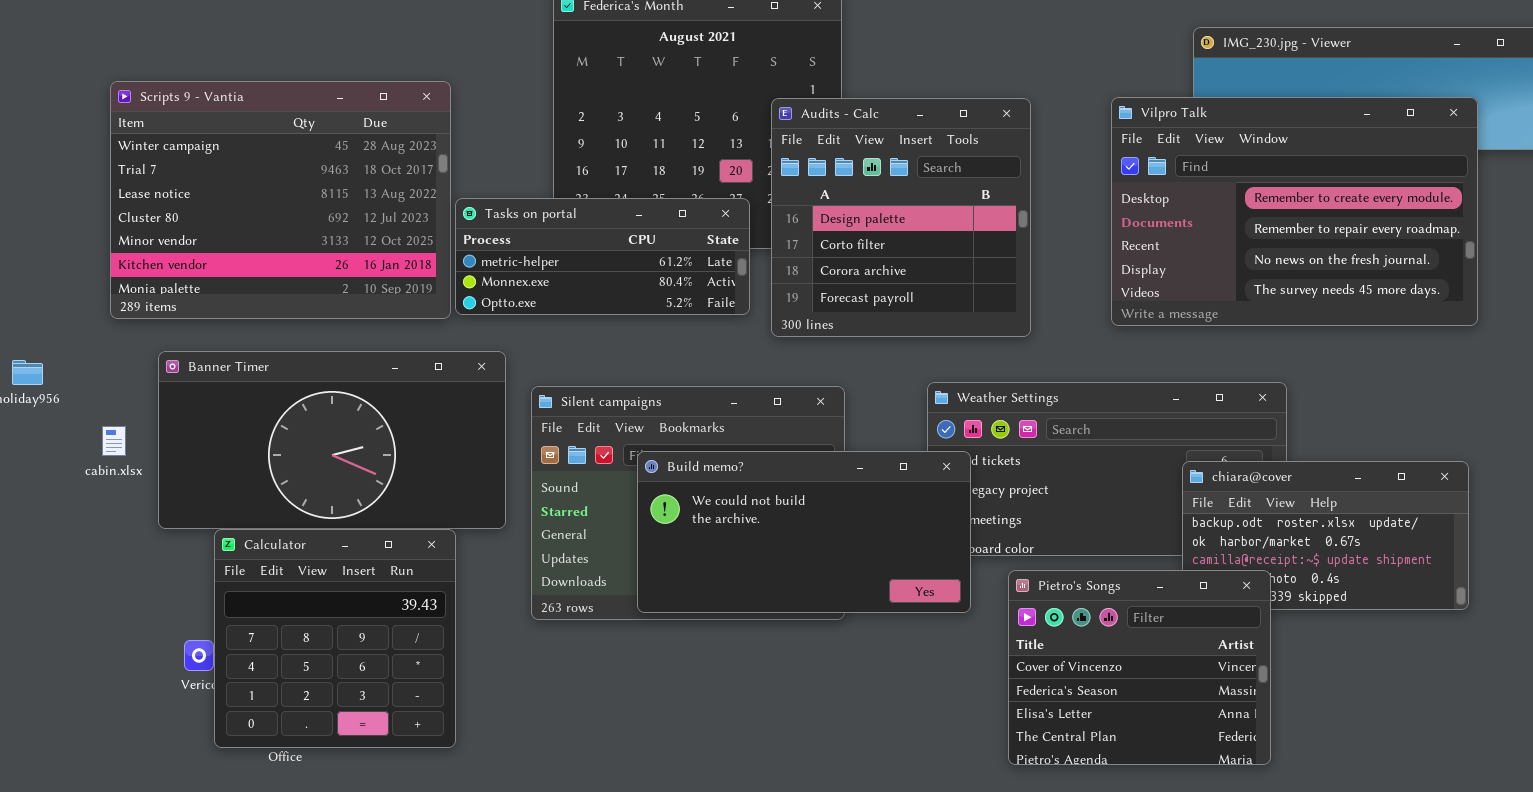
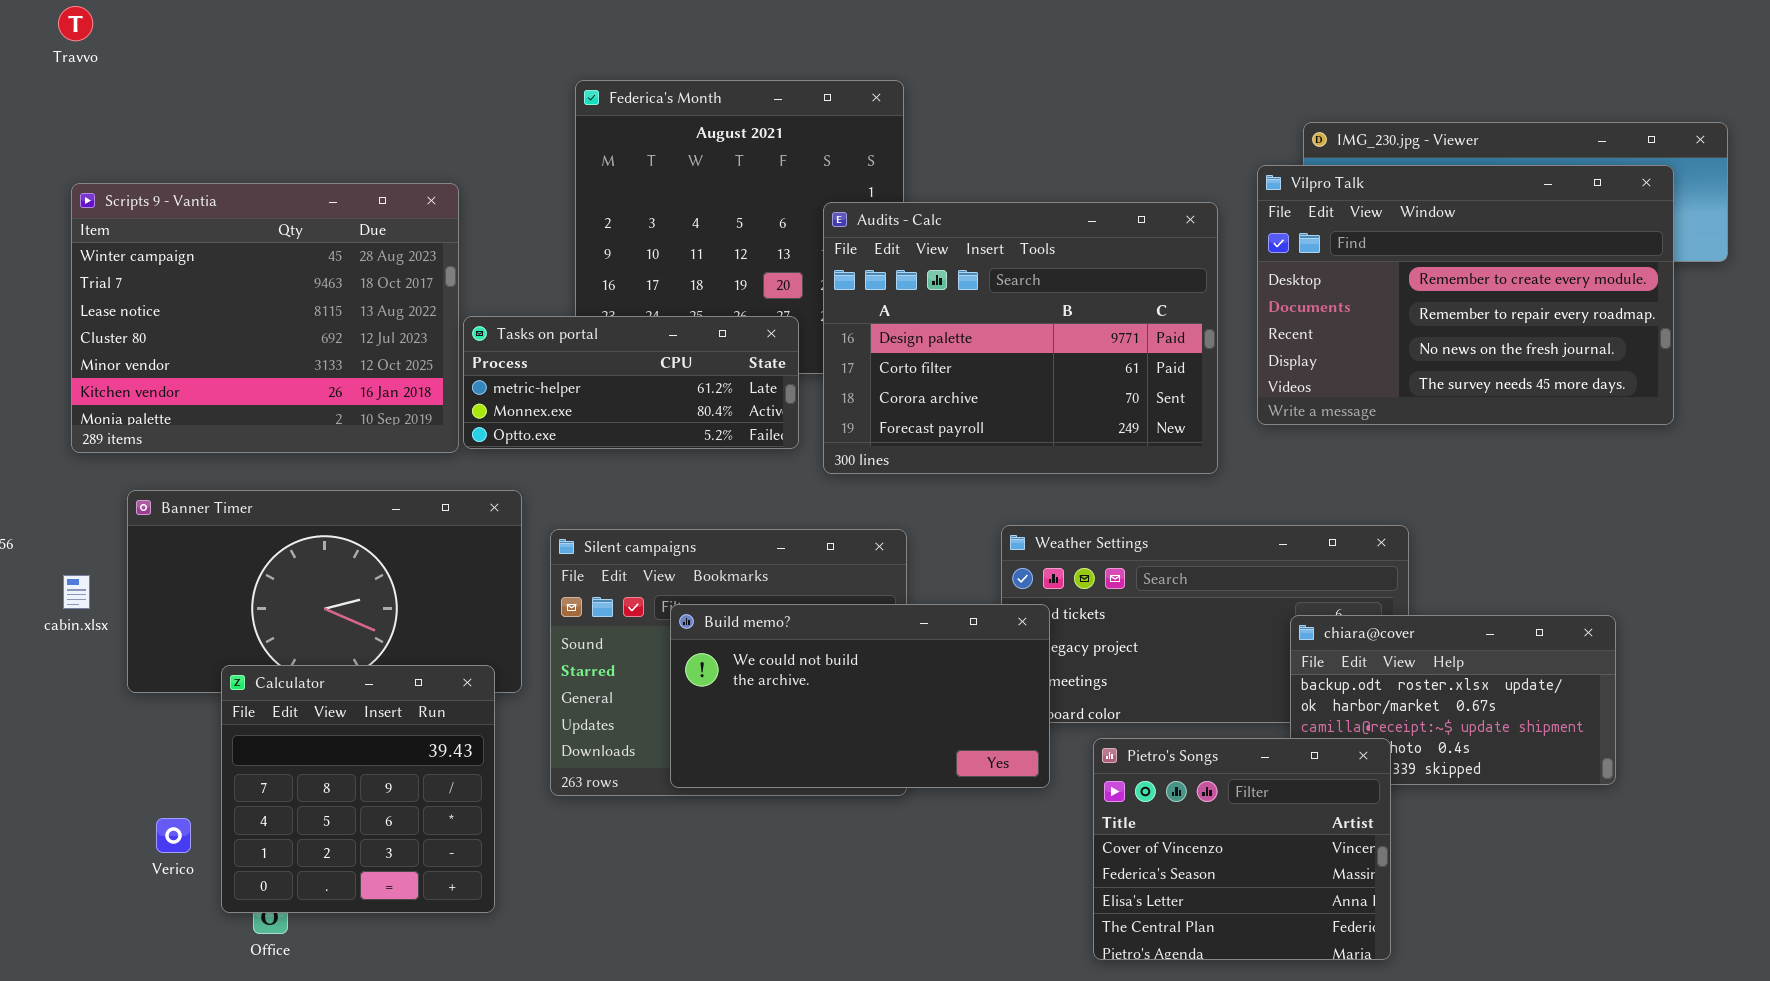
Vilpro Talk: [1111,97,1478,326] -> [1257,165,1674,425], moved
Audits - Calc: [771,98,1031,337] -> [823,202,1218,474], resized
Calculator: [214,529,456,748] -> [221,665,495,913], moved

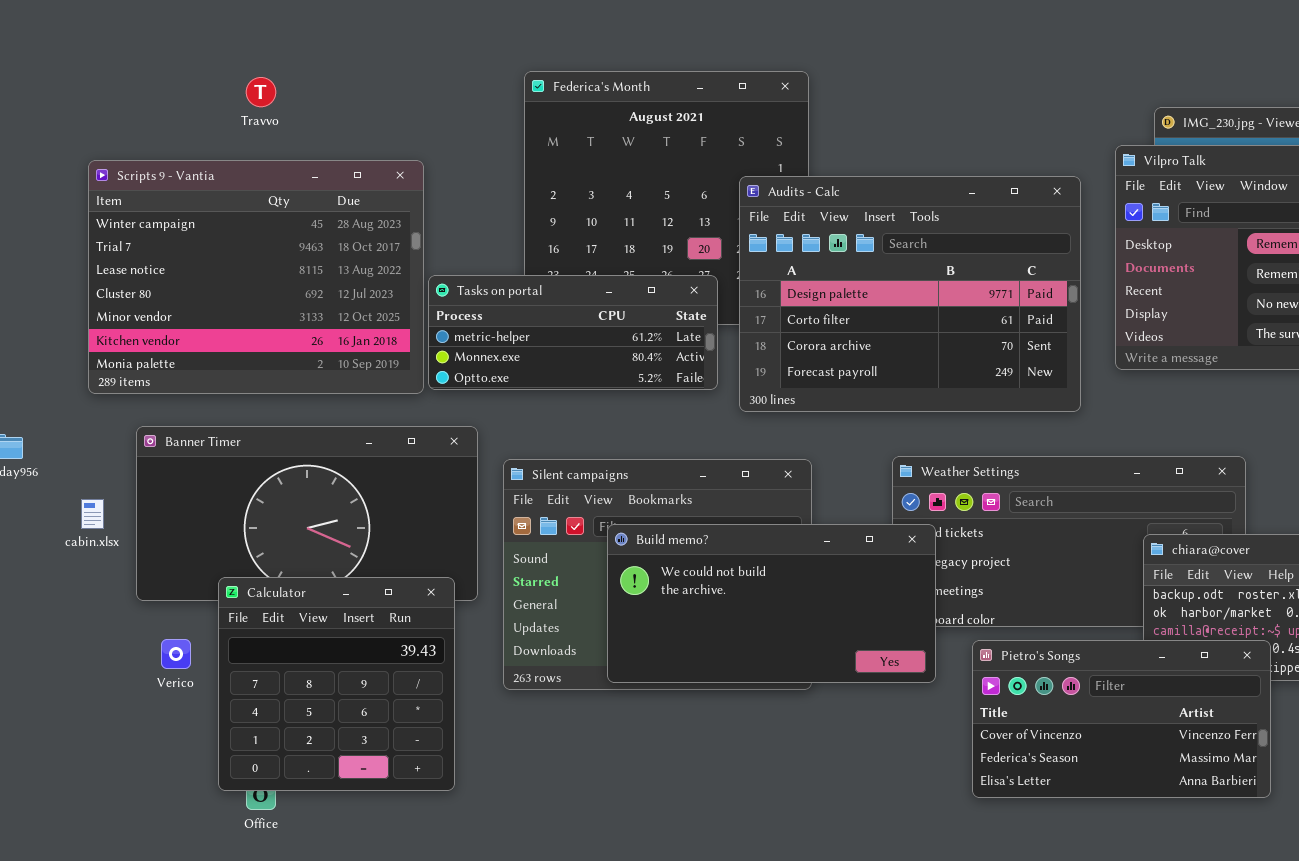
Travvo: [58,6,93,41] -> [246,77,276,107], moved
Pietro's Songs: [1093,738,1391,960] -> [972,640,1271,798], resized
Verico: [156,818,191,853] -> [161,639,191,669], moved

